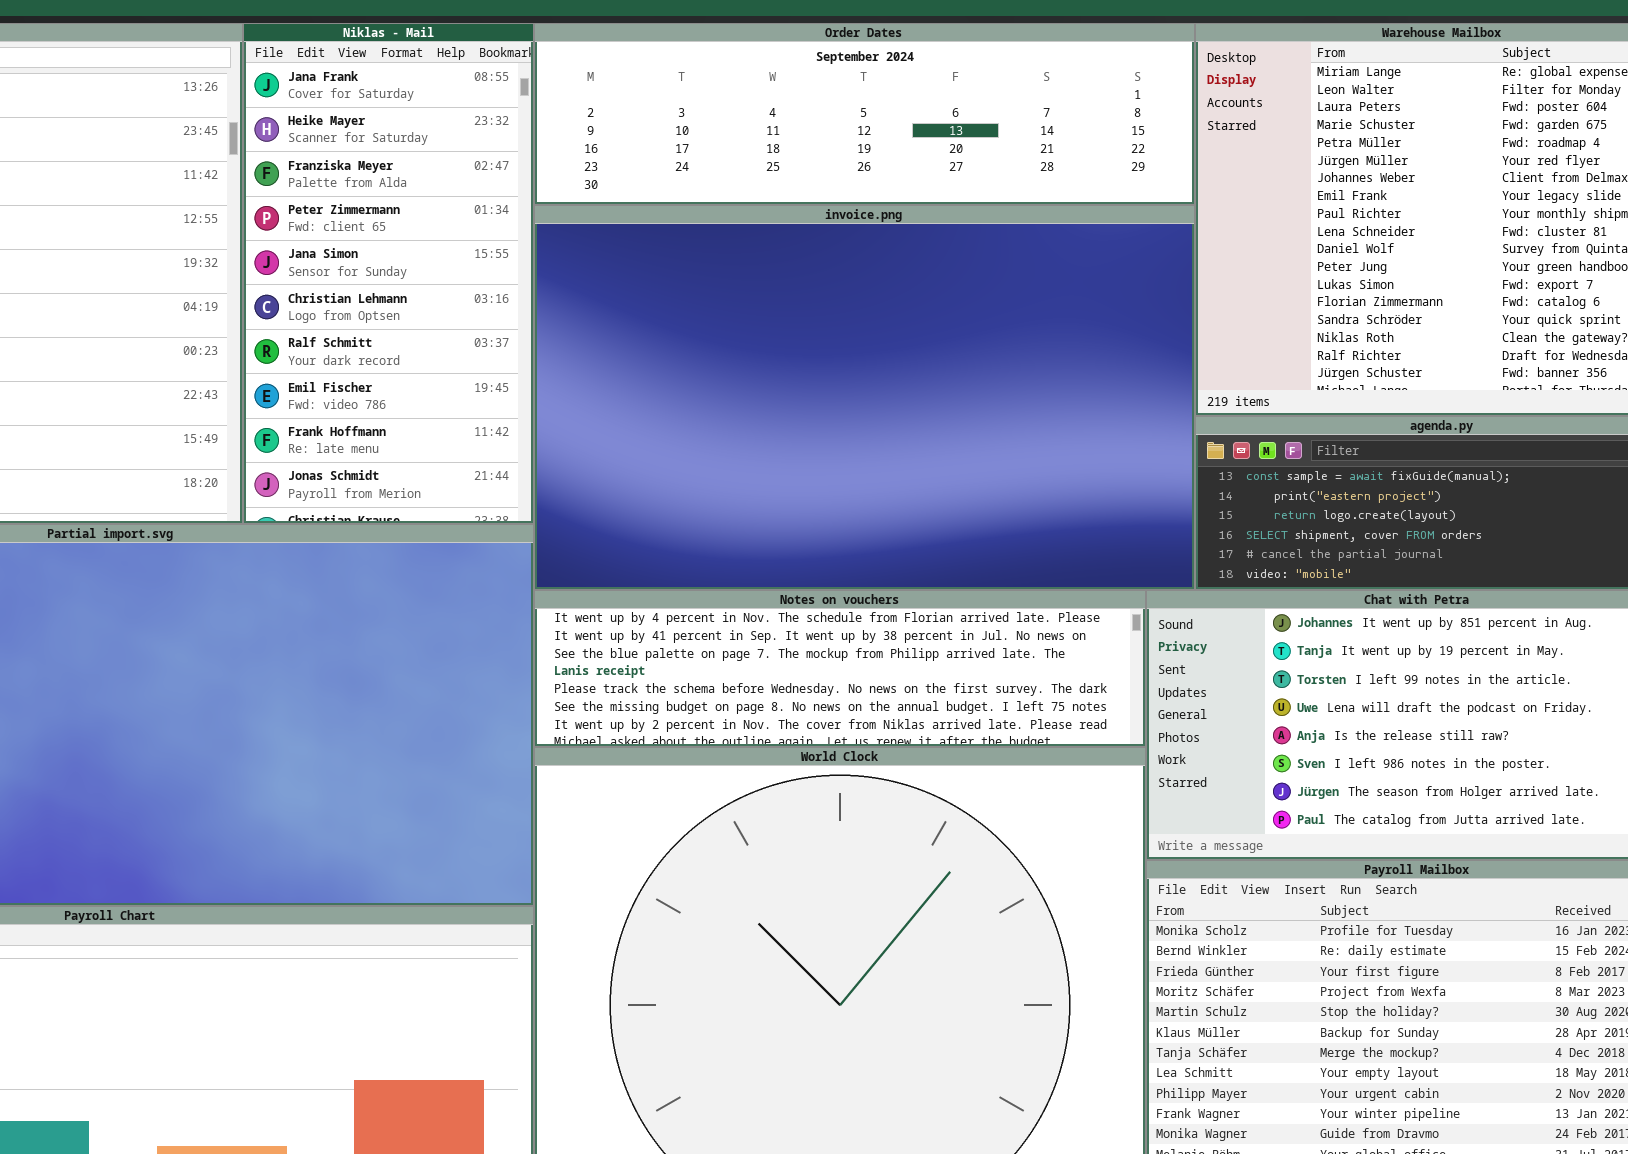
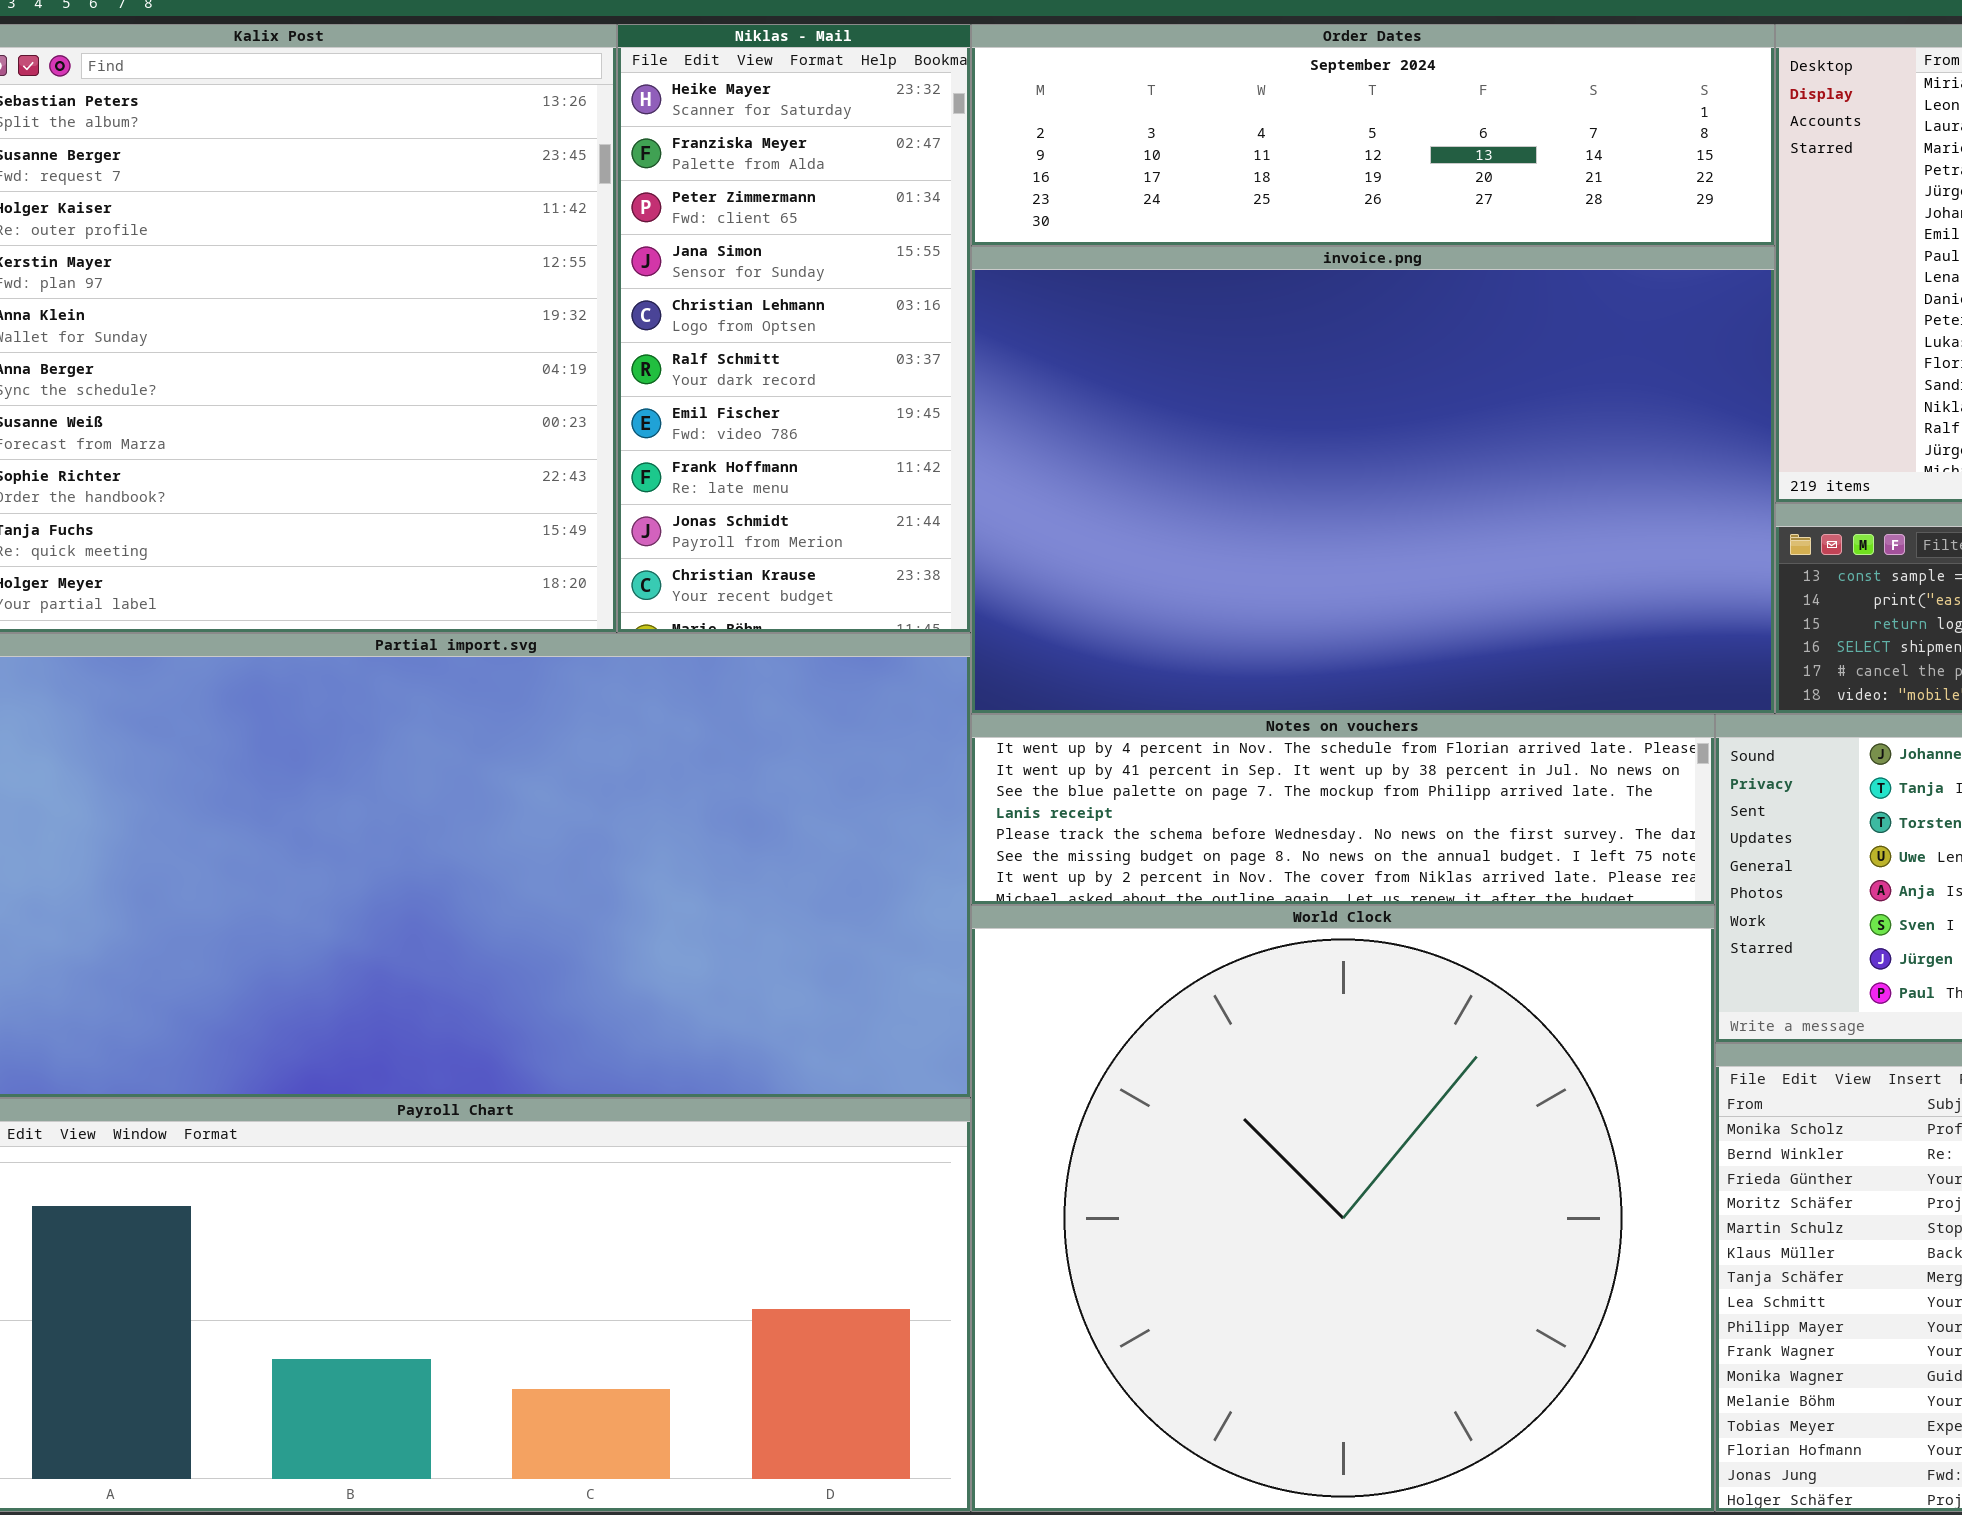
Niklas - Mail: [243,23,534,524] -> [617,24,971,633], scrolled down 1 row

